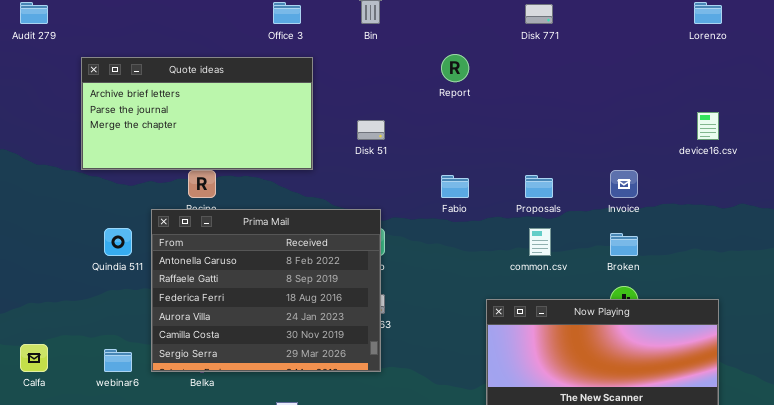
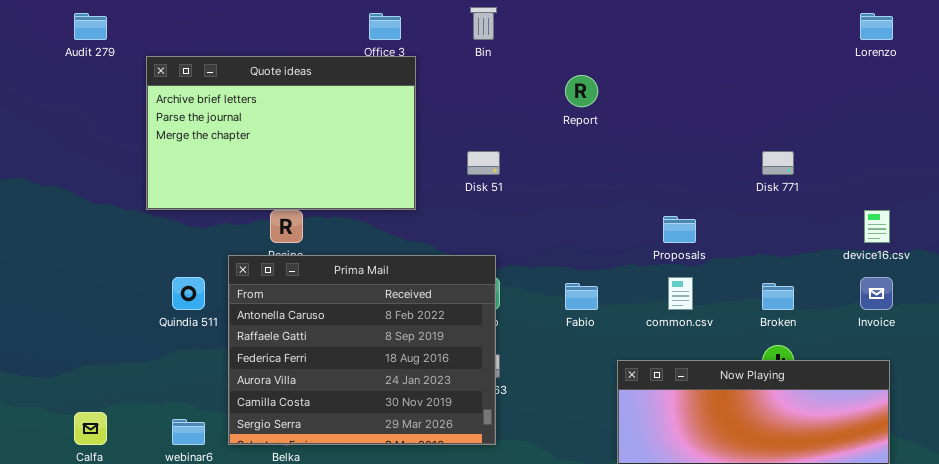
Disk 771: [525,4,553,24] -> [762,151,794,175], moved
Quote ideas: [81,57,313,170] -> [146,56,416,210], resized
device16.csv: [697,112,719,140] -> [864,210,890,243], moved
Invoice: [610,170,638,198] -> [860,277,893,310], moved
Fabio: [441,175,469,198] -> [565,283,598,310], moved

